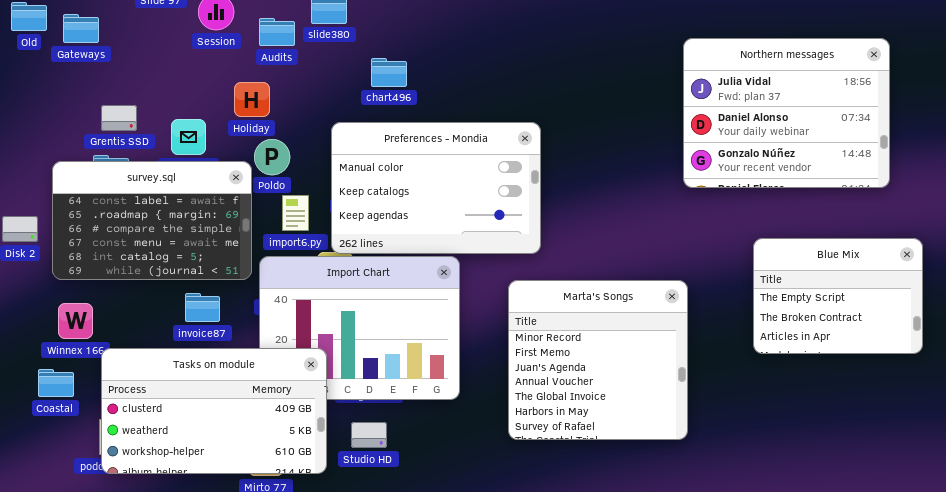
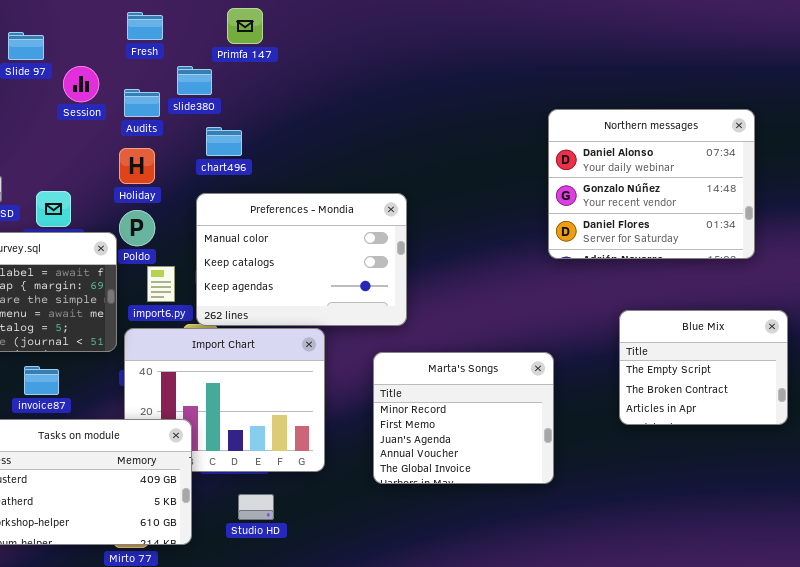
Northern messages: [683,38,890,188] -> [548,109,755,259], scrolled down 1 row
chart496: [371,58,407,87] -> [206,127,242,156], moved
Holiday: [234,82,270,117] -> [119,148,155,184], moved
Marta's Songs: [508,280,688,440] -> [373,352,554,484], resized
invoice87: [185,293,220,322] -> [24,366,59,395], moved
Studio HD: [351,422,387,448] -> [238,494,274,520], moved

